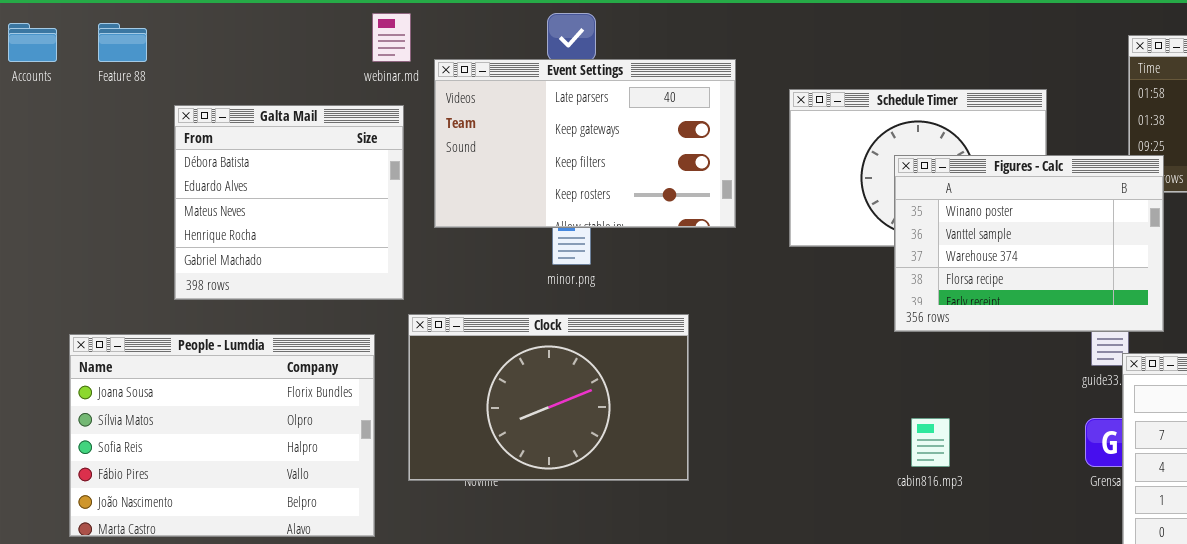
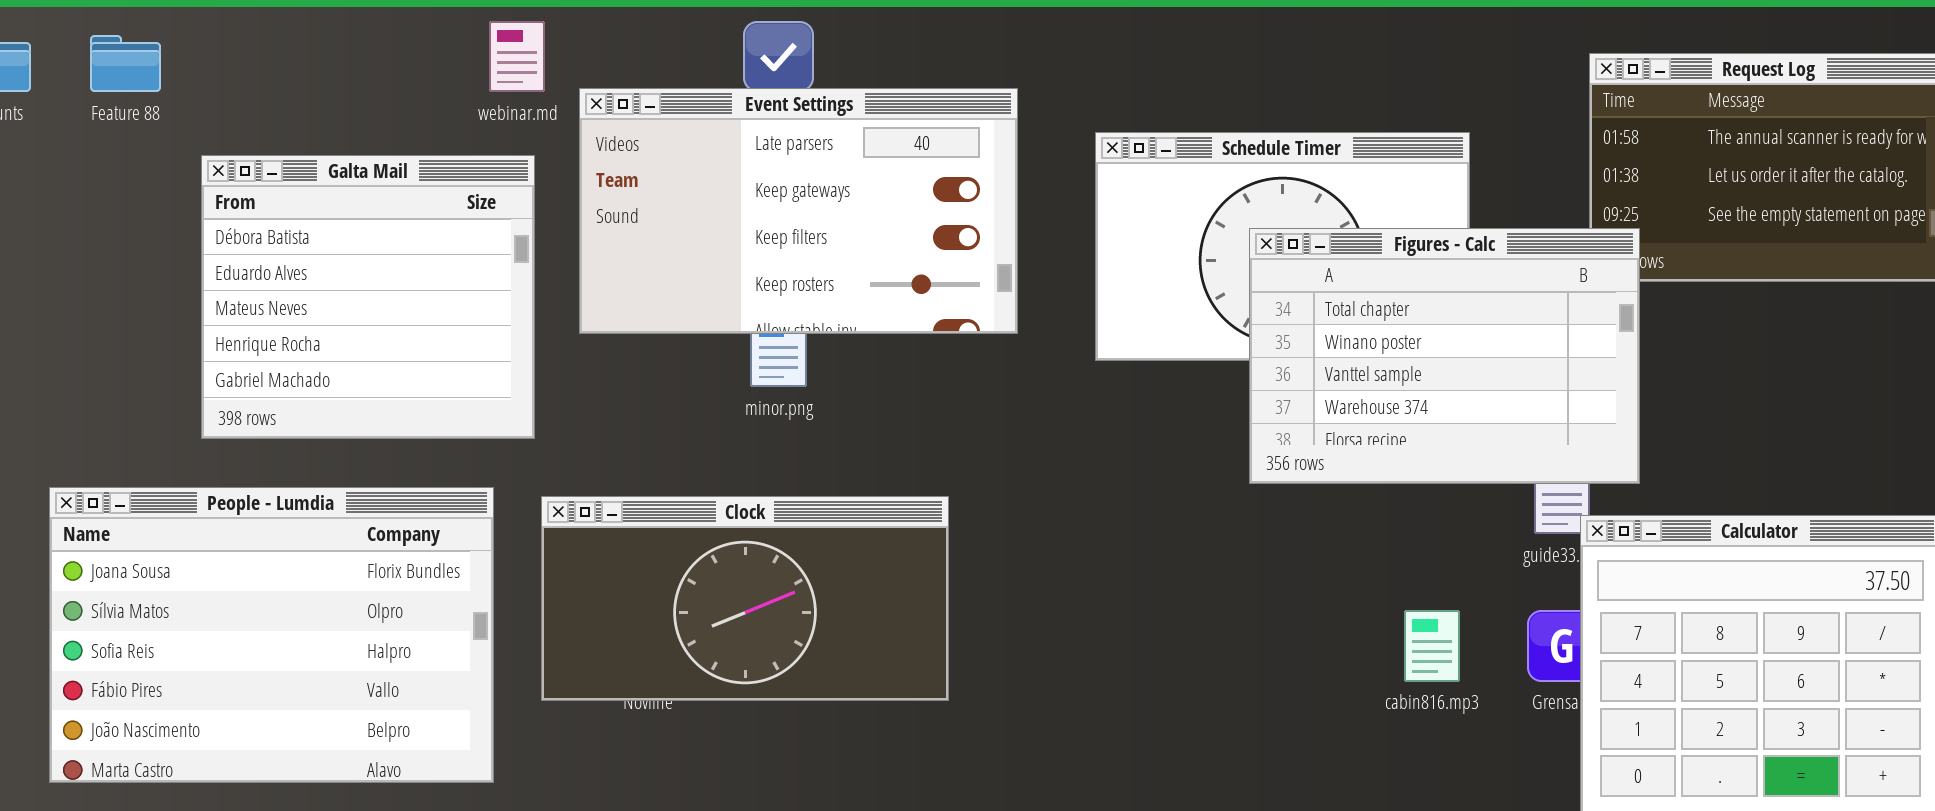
Figures - Calc: [894,155,1164,332] -> [1249,228,1640,484], scrolled up 1 row
Clock: [408,314,689,481] -> [541,496,949,701], resized
cabin816.mp3: [911,418,950,467] -> [1404,610,1460,682], moved

